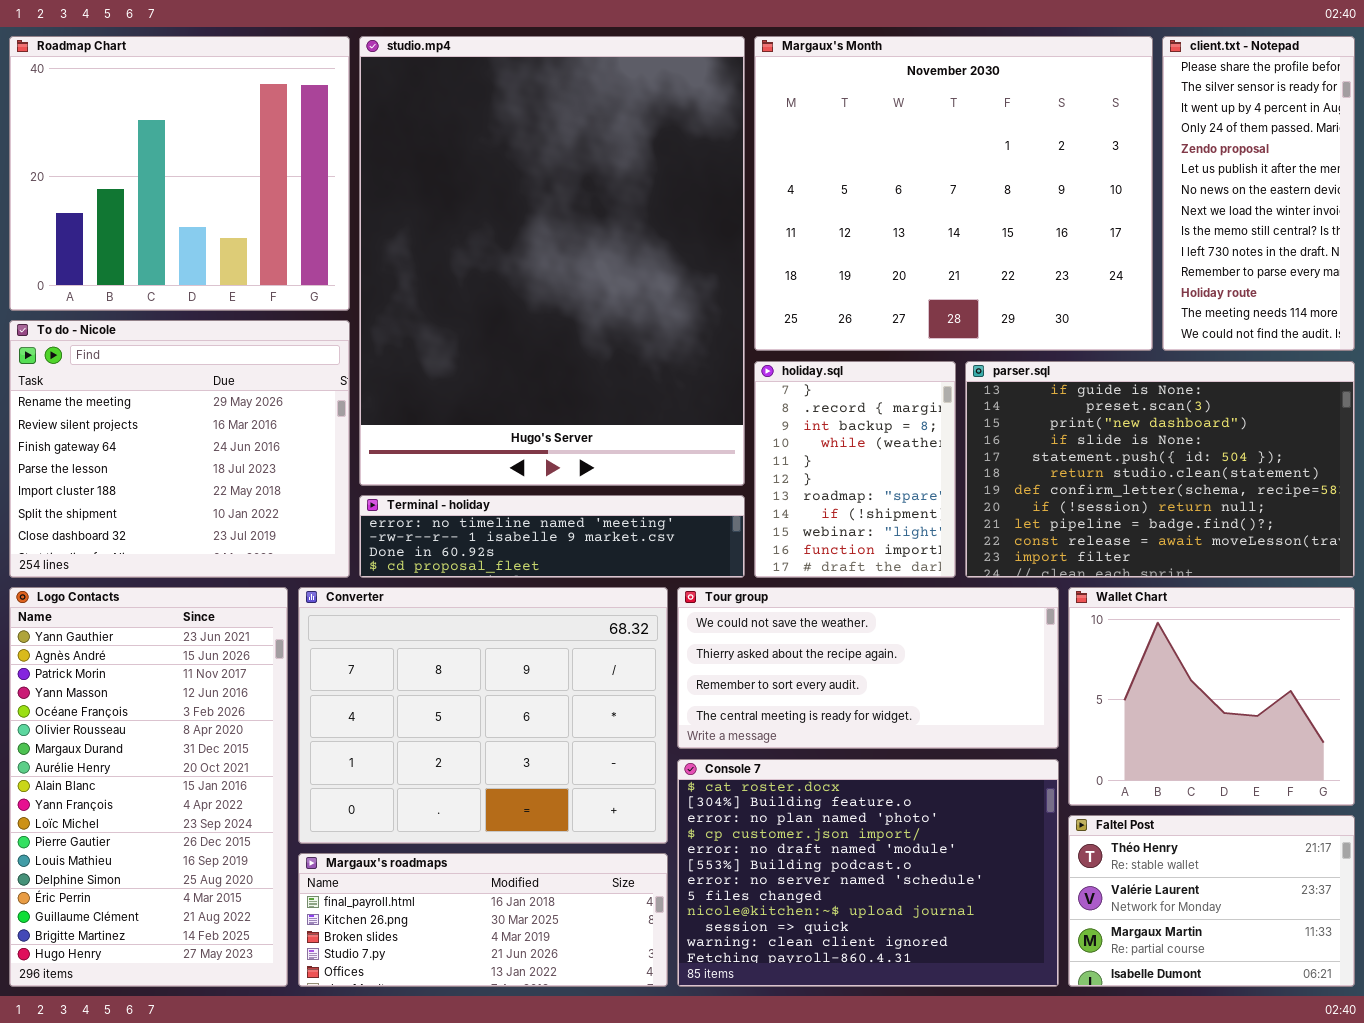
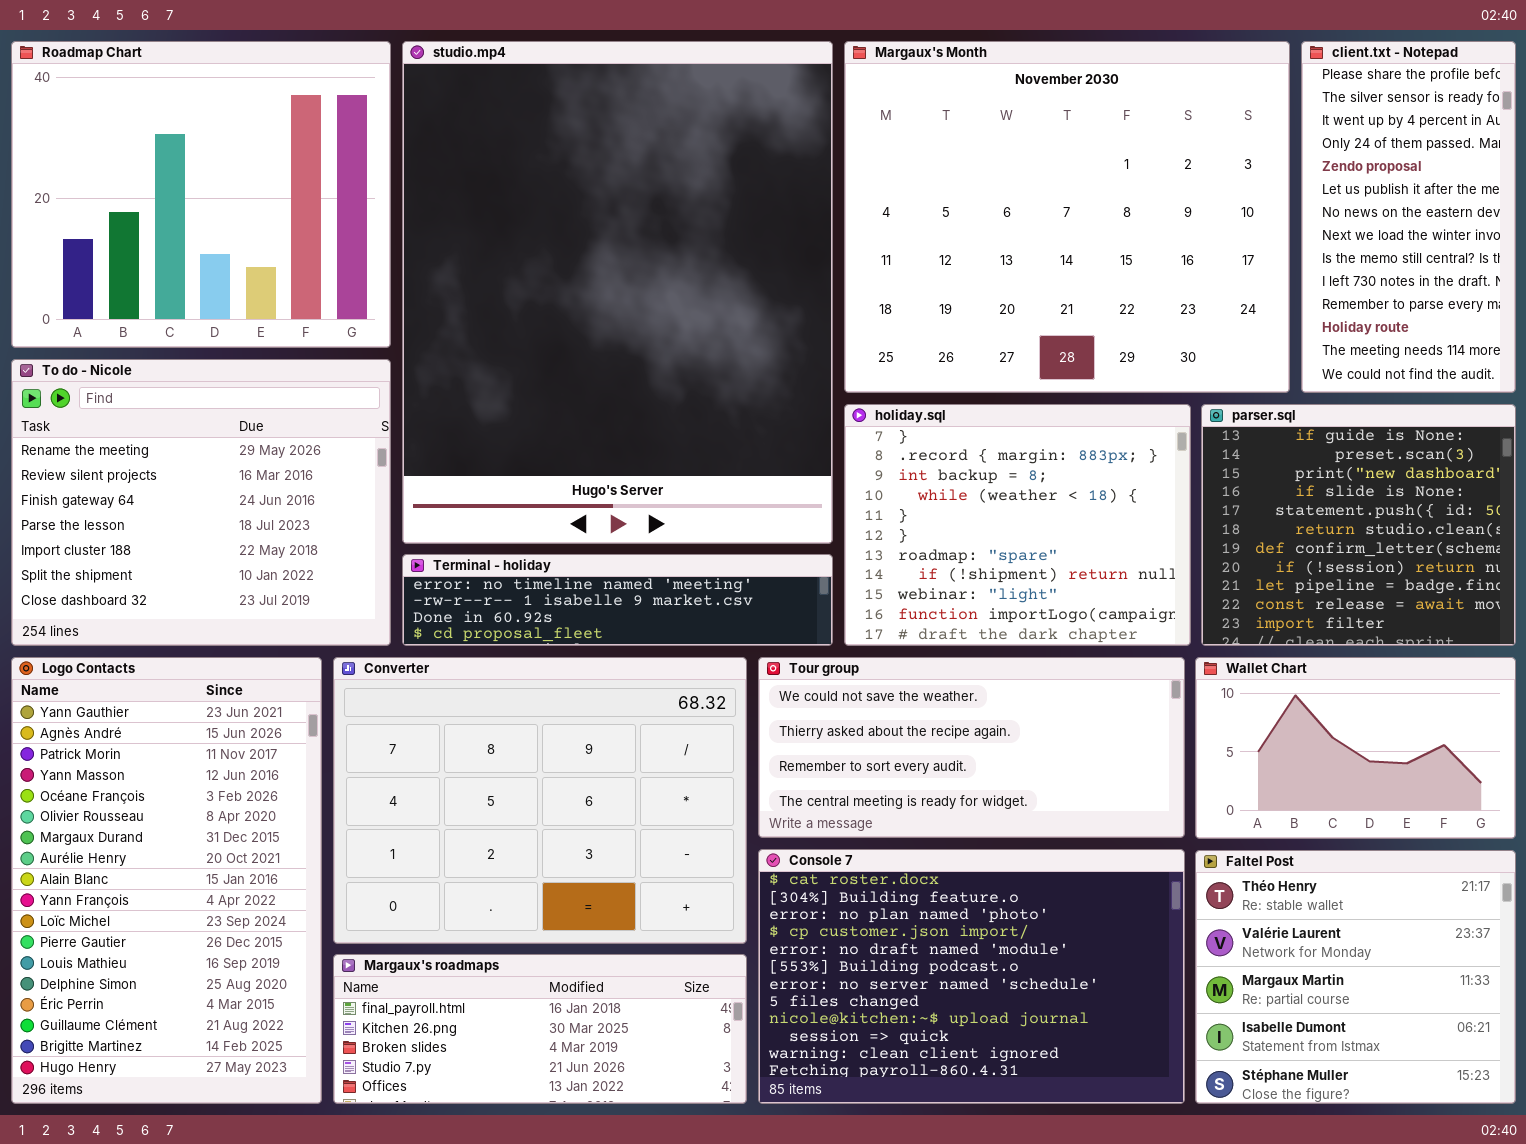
holiday.sql: [754,361,956,578] -> [844,404,1191,646], resized
parser.sql: [965,361,1355,578] -> [1201,404,1516,646], resized
Wallet Chart: [1068,587,1355,806] -> [1195,657,1516,839], resized
Faltel Post: [1068,815,1355,987] -> [1195,850,1516,1104], resized

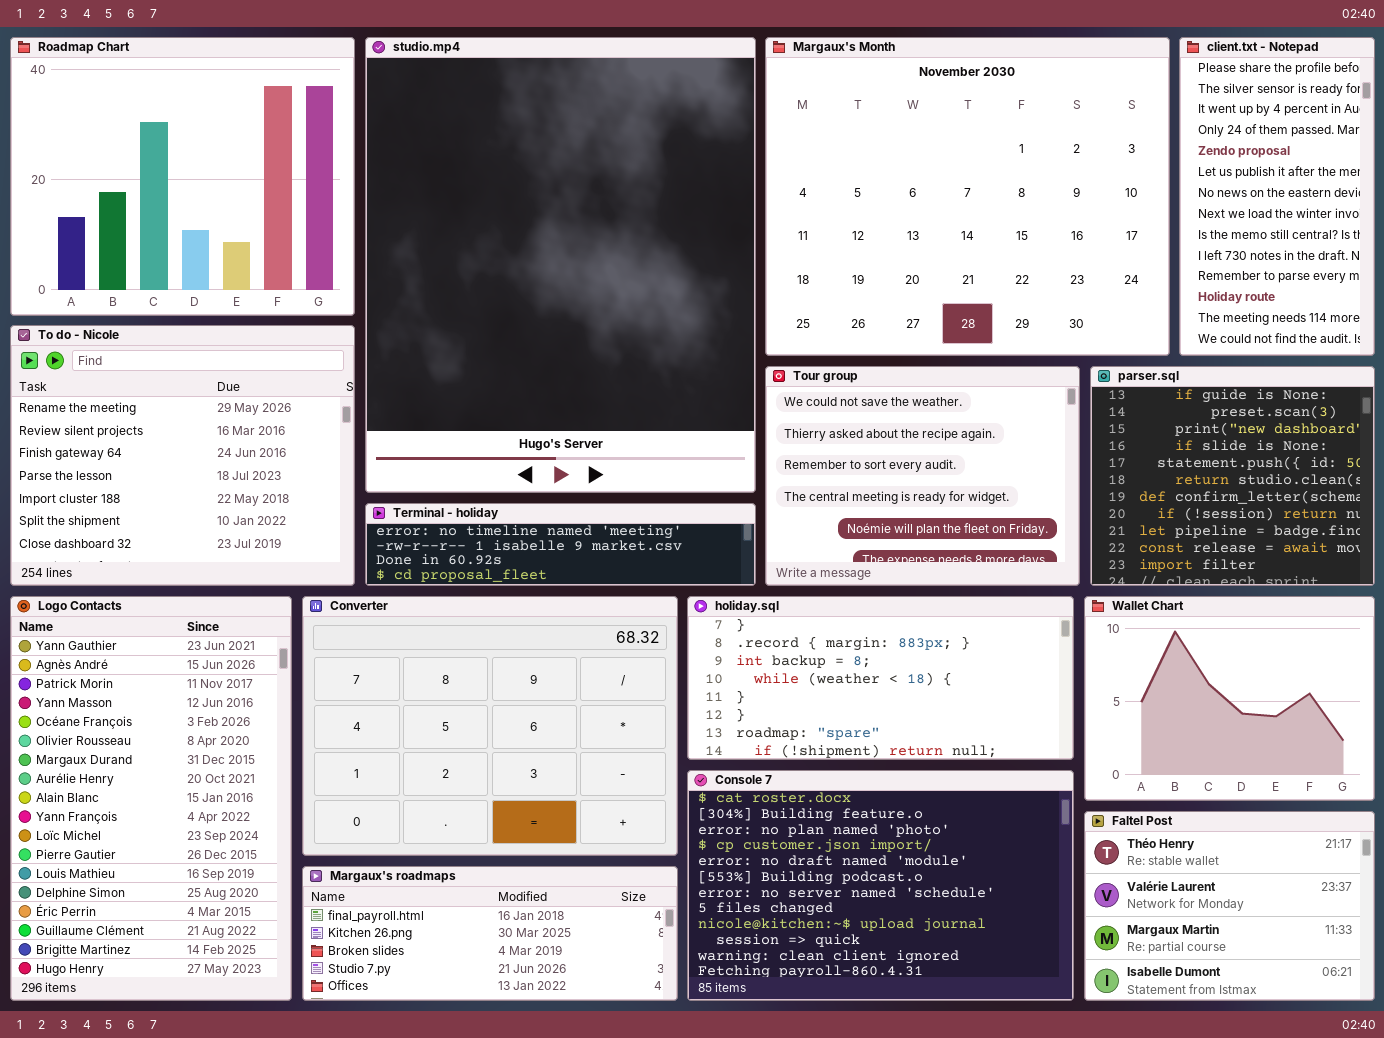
holiday.sql: [844,404,1191,646] -> [687,596,1074,760], moved, resized
Tour group: [758,657,1185,838] -> [765,366,1080,586], moved, resized
Wallet Chart: [1195,657,1516,839] -> [1084,596,1375,801], resized
Faltel Post: [1195,850,1516,1104] -> [1084,811,1375,1001], resized

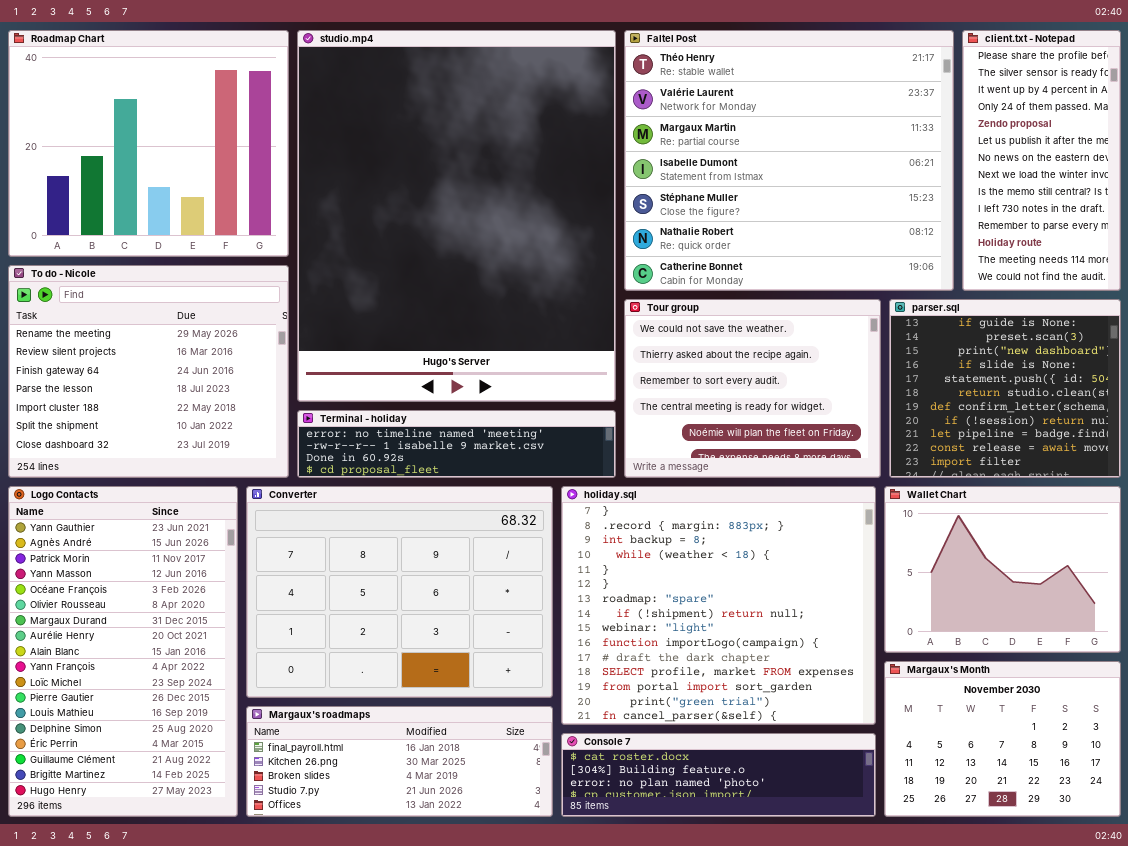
Margaux's Month: [765,37,1170,356] -> [884,661,1121,817], moved, resized
holiday.sql: [687,596,1074,760] -> [561,486,876,725], resized
Console 7: [687,770,1074,1001] -> [561,733,876,817], resized
Faltel Post: [1084,811,1375,1001] -> [624,30,954,291], moved, resized

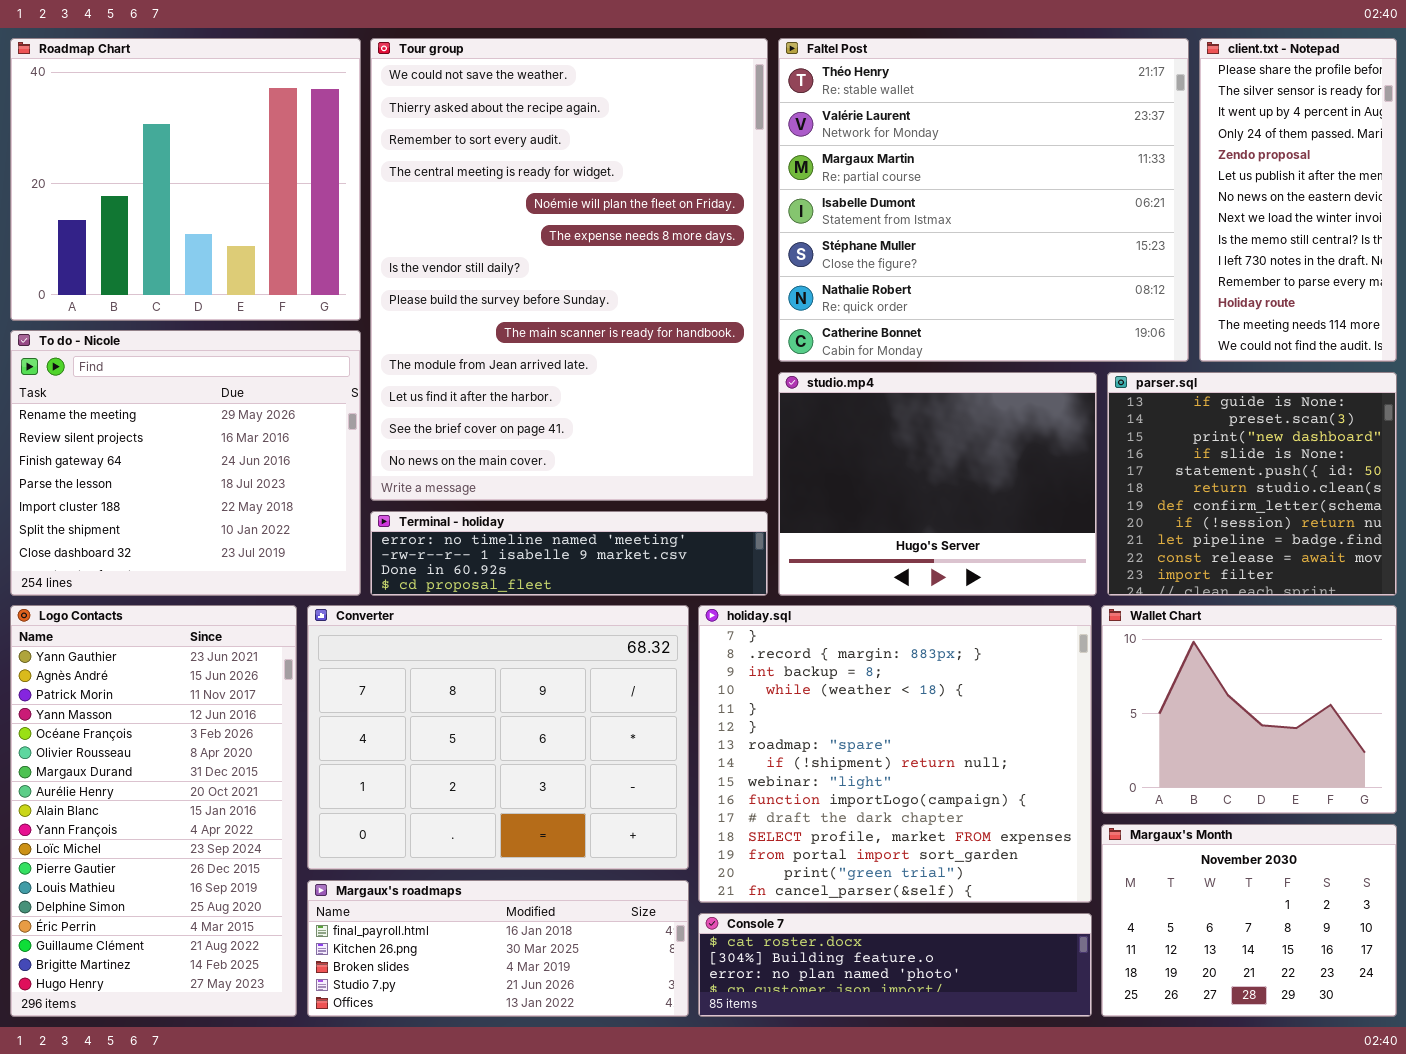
studio.mp4: [297,30,616,402] -> [778,372,1097,596], moved, resized
Tour group: [624,299,881,478] -> [370,38,768,501], moved, resized

